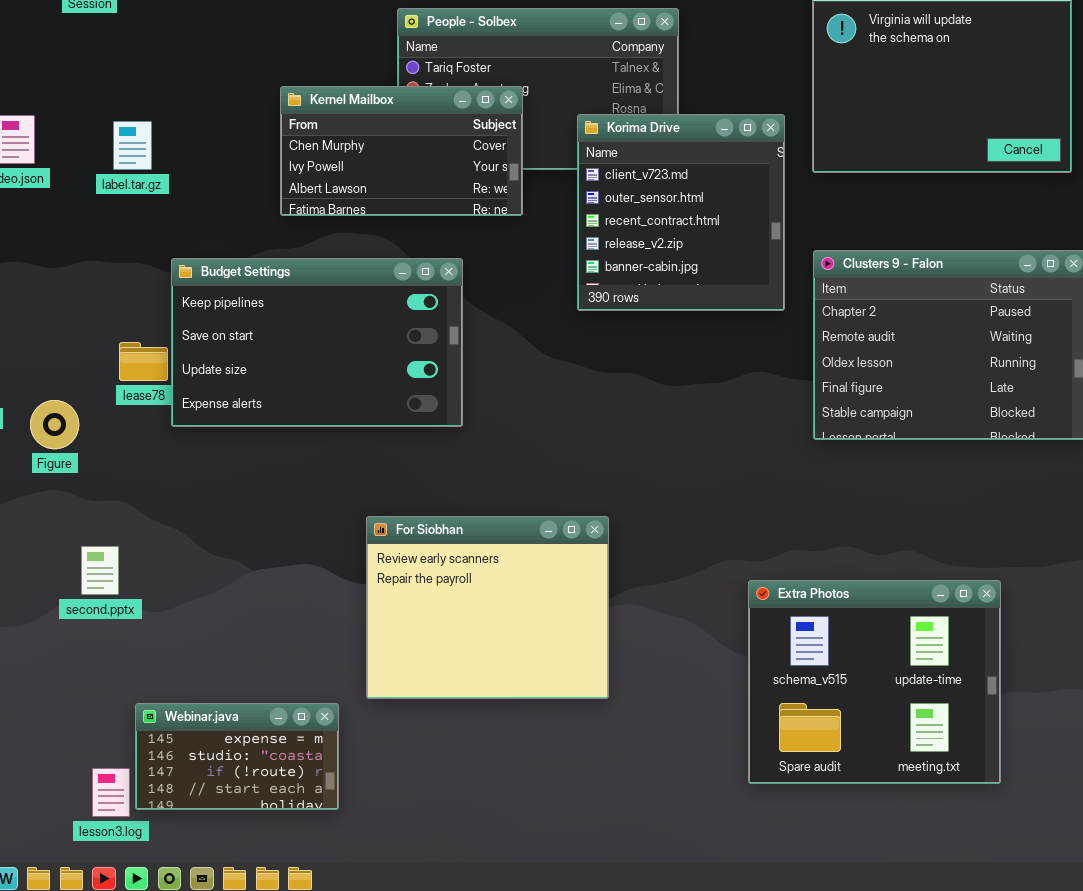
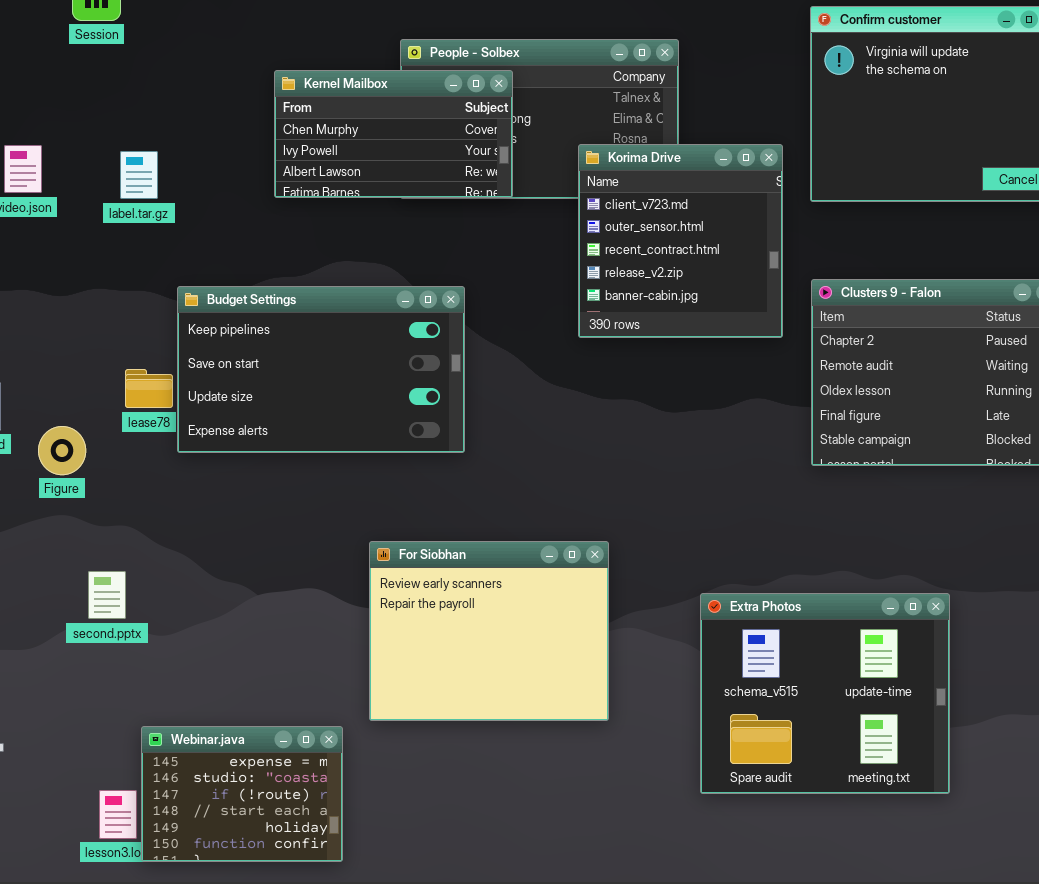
Kernel Mailbox: [280,86,523,216] -> [274,70,513,198], moved
Extra Photos: [748,580,1001,784] -> [700,593,950,794], moved
Webinar.java: [135,703,339,810] -> [141,726,343,862], resized

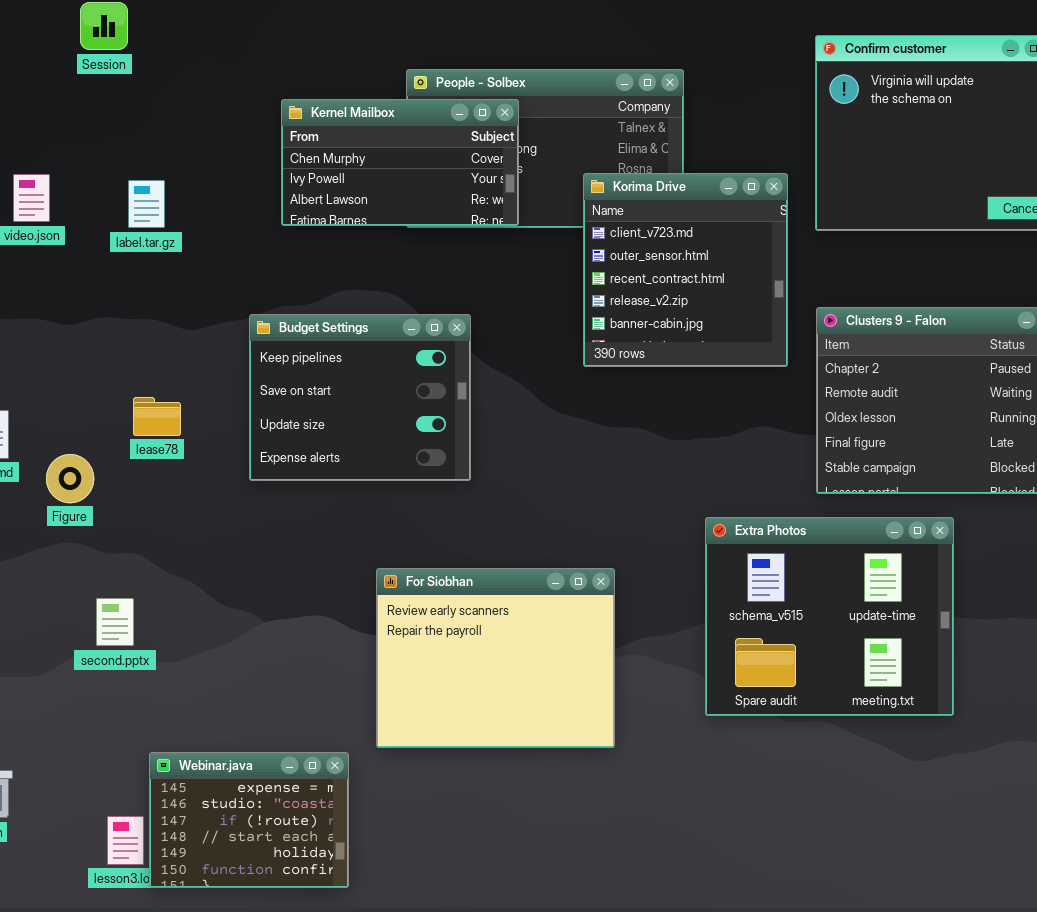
Budget Settings: [177,286,465,453] -> [249,314,471,481], resized
Extra Photos: [700,593,950,794] -> [705,517,954,716], moved

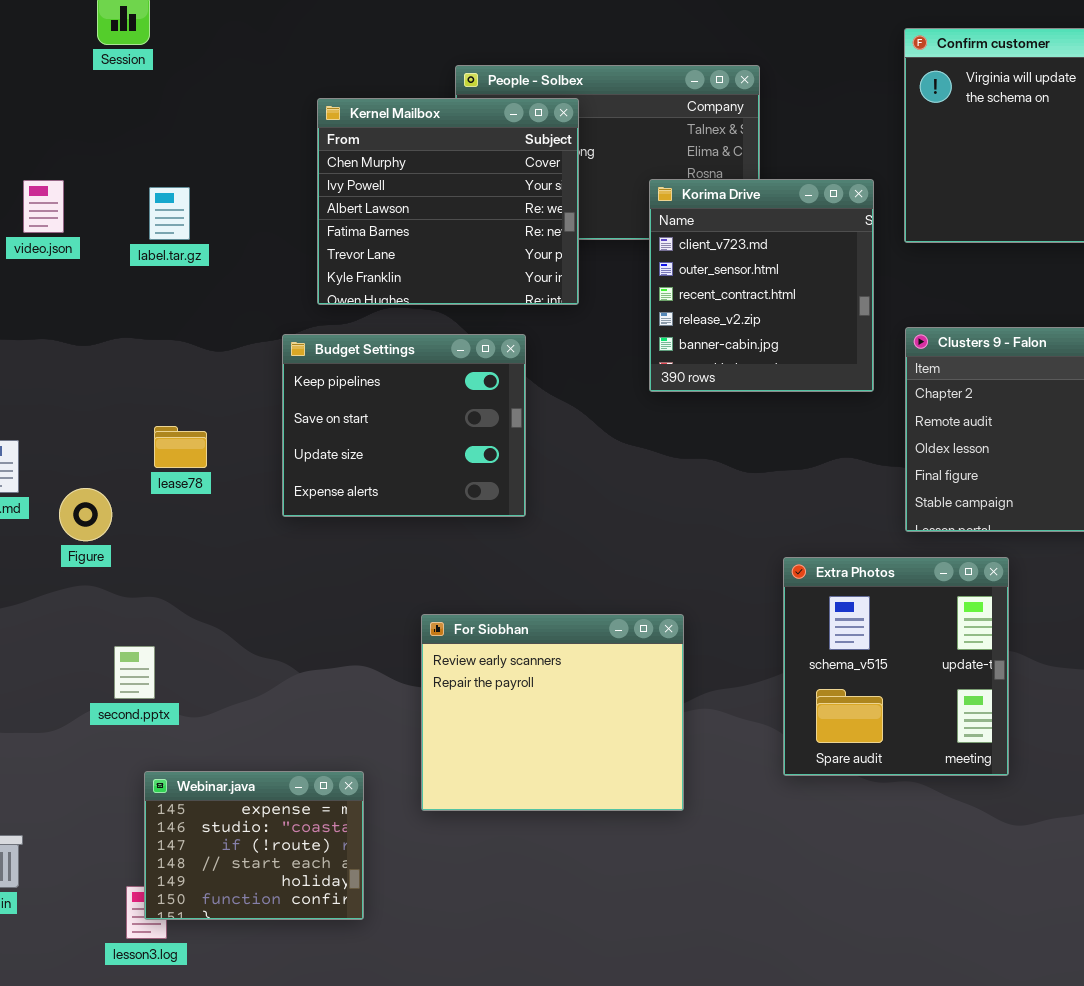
Kernel Mailbox: [281,99,519,226] -> [317,98,579,305], resized
Extra Photos: [705,517,954,716] -> [783,557,1009,776], resized
Webinar.java: [149,752,349,888] -> [144,771,364,920], moved

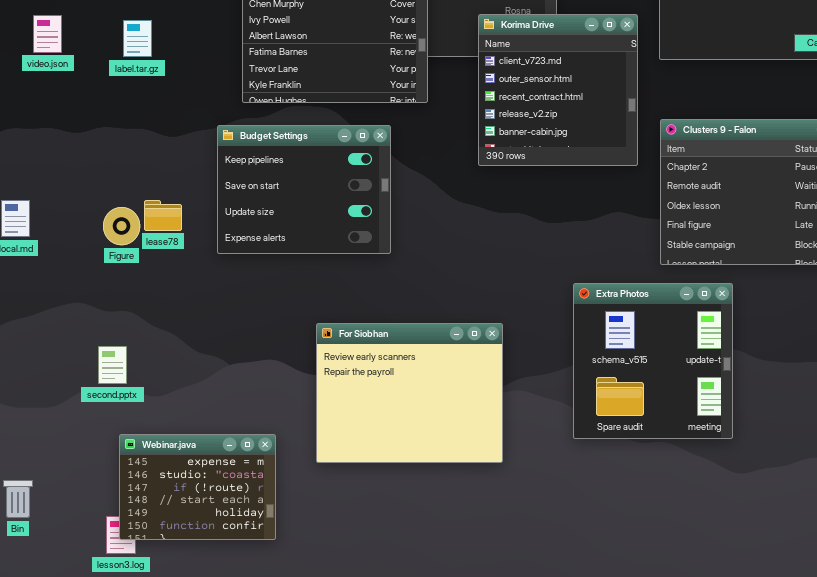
lease78: [154,426,207,468] -> [144,200,182,231], moved
Figure: [59,488,112,541] -> [103,207,140,245], moved

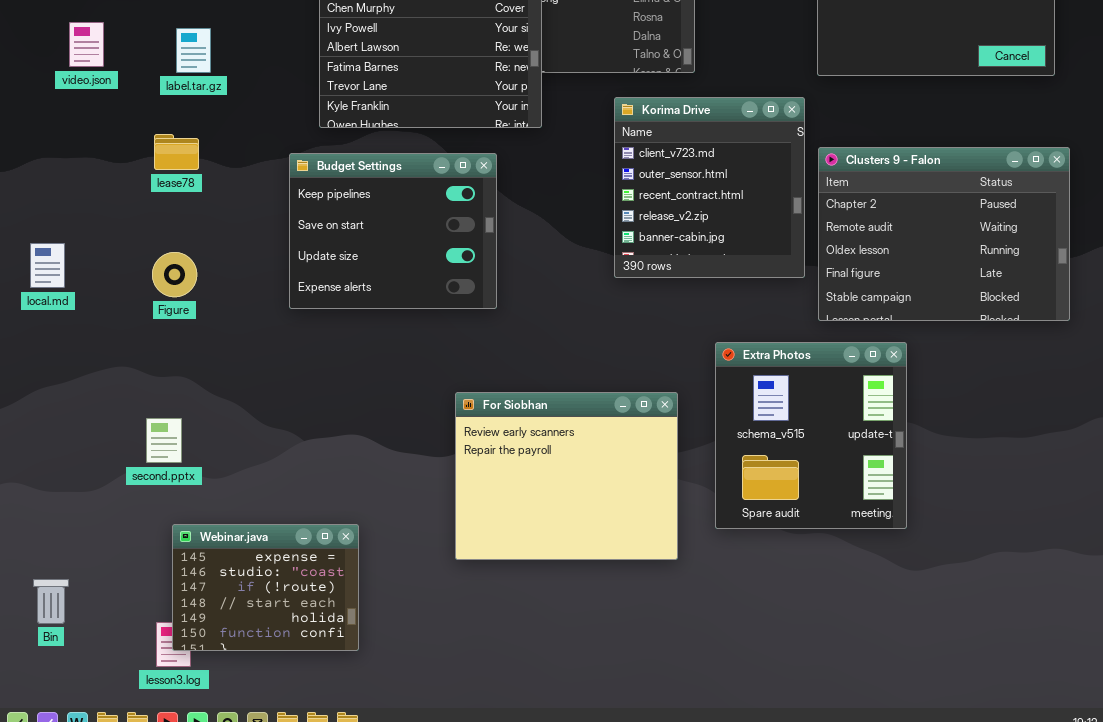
Korima Drive: [478,14,638,166] -> [614,97,805,278], moved
lease78: [144,200,182,231] -> [154,134,199,170], moved
For Siobhan: [316,323,503,463] -> [455,392,678,560], moved

